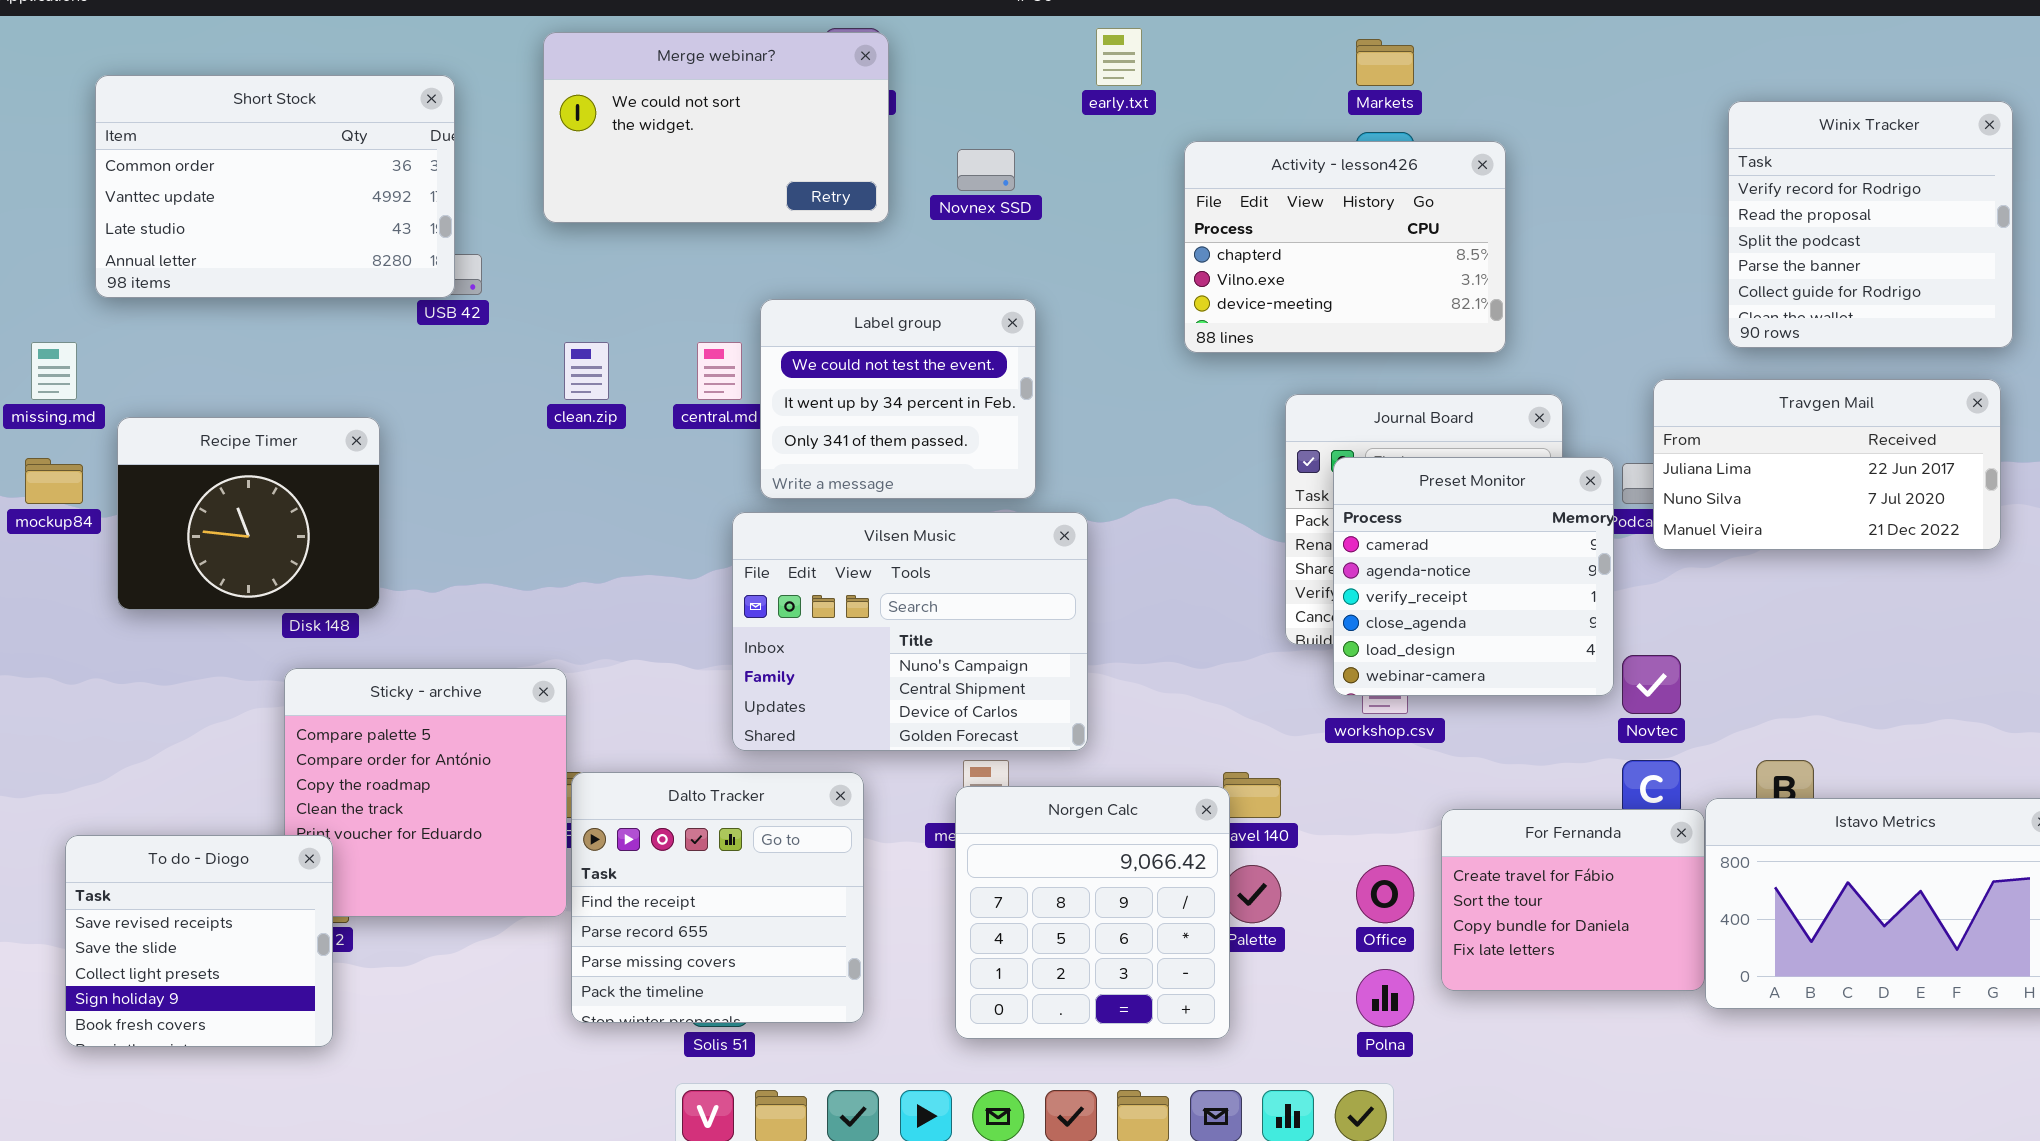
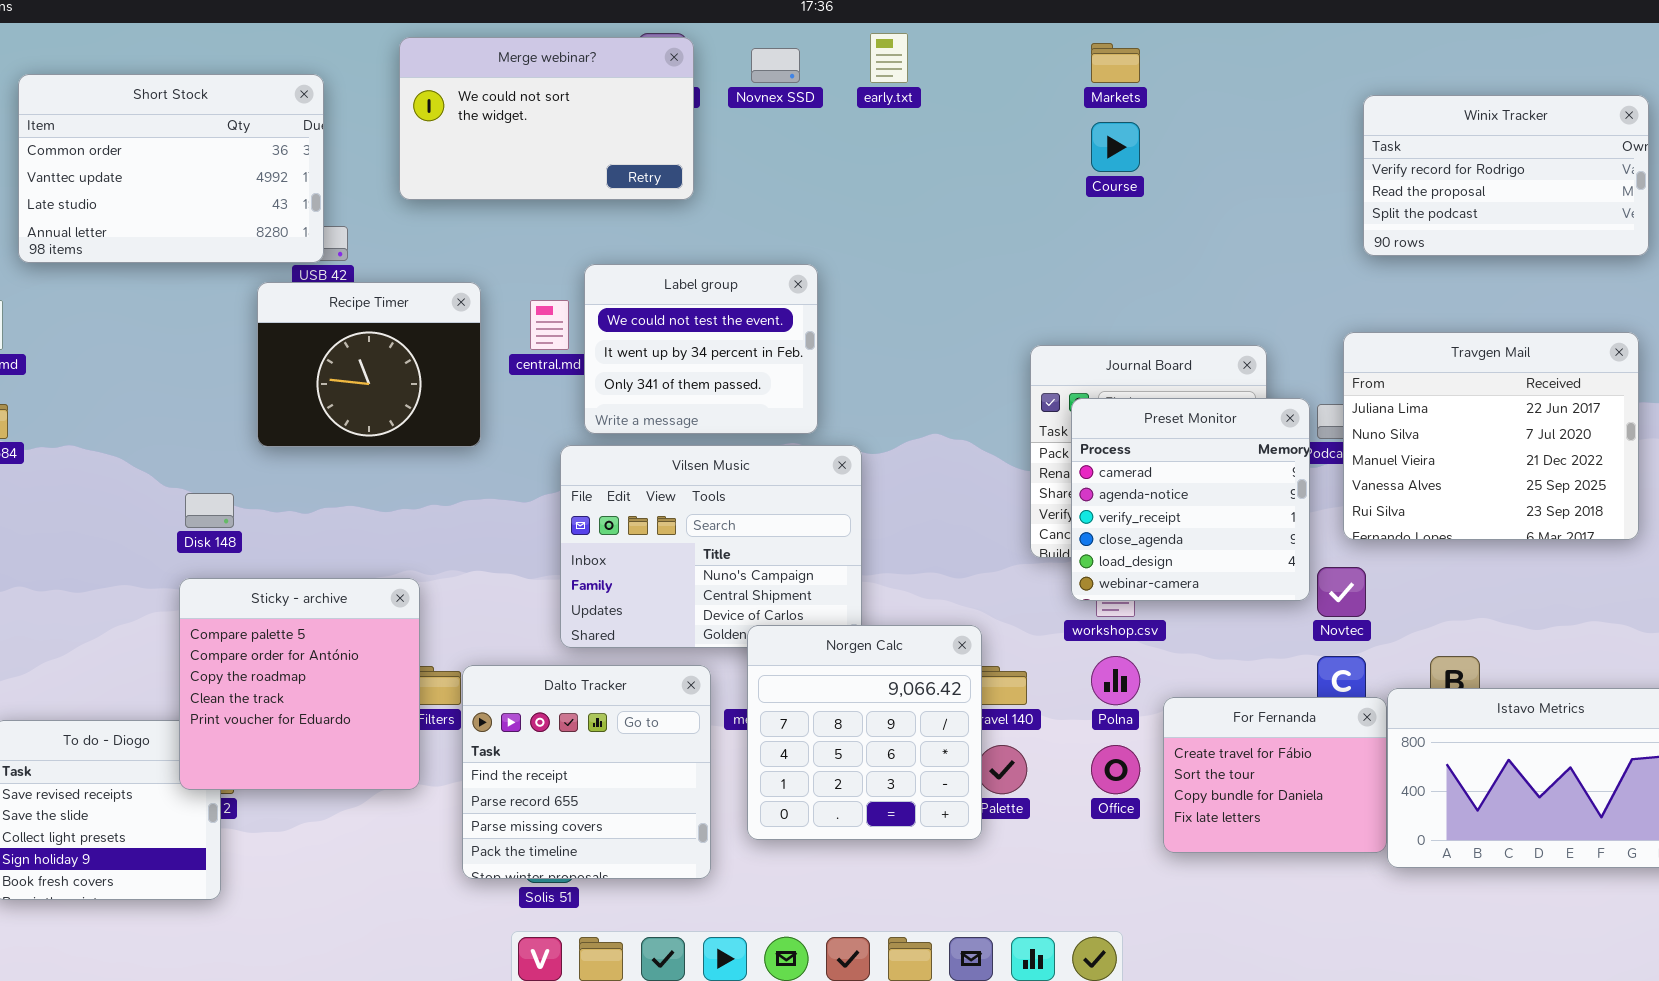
Winix Tracker: [1728,101,2013,348] -> [1363,95,1649,256], resized
Activity - lesson426: [1184,141,1506,353] -> none, closed
Novnex SSD: [957,149,1015,191] -> [751,48,800,83], moved
Travgen Mail: [1653,379,2001,550] -> [1343,332,1639,540], resized
Recipe Timer: [117,417,380,610] -> [257,282,481,447], moved
Sticky - archive: [284,668,567,917] -> [179,578,420,790], raised
Dalto Tracker: [571,772,864,1023] -> [462,665,711,879], moved
Norgen Calc: [955,786,1230,1039] -> [747,625,982,840], moved
Polna: [1356,969,1414,1027] -> [1091,656,1140,705], moved

